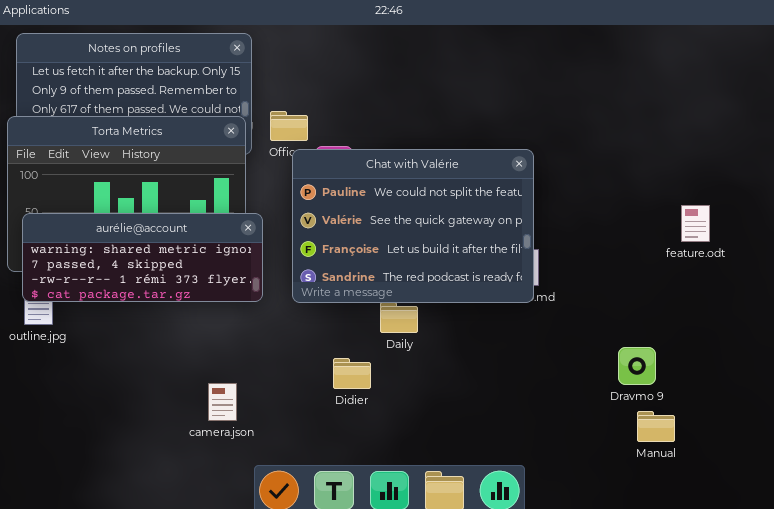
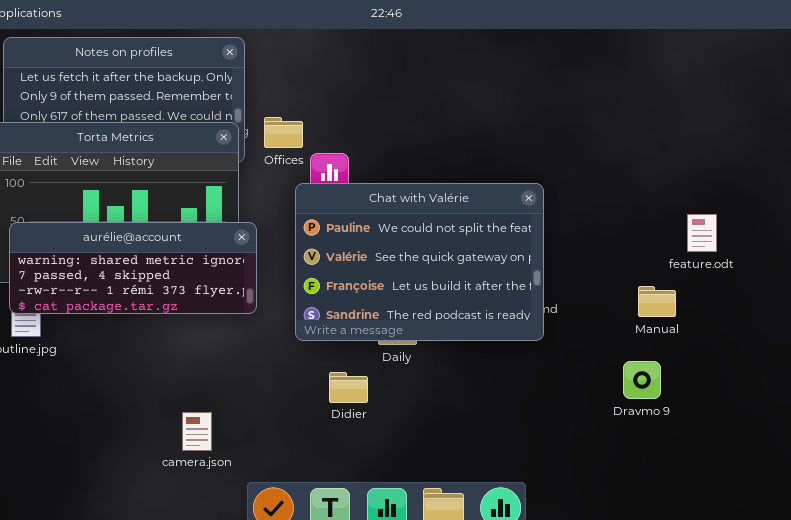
Chat with Valérie: [292,149,534,303] -> [295,183,544,341], moved
camera.json: [208,383,237,421] -> [182,412,212,451], moved
Manual: [637,411,675,442] -> [638,286,676,317], moved

